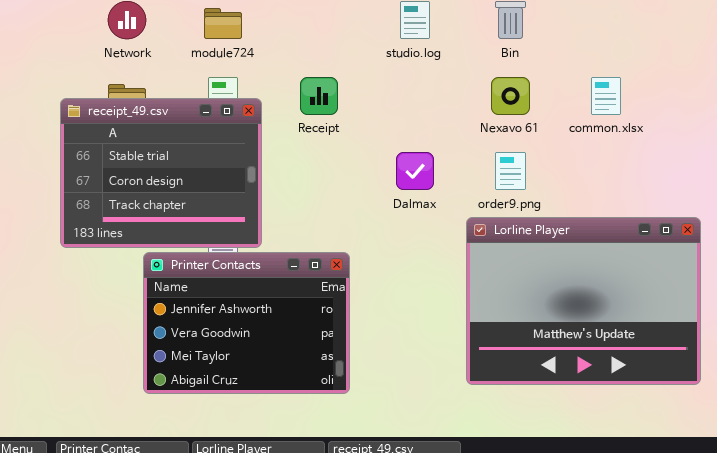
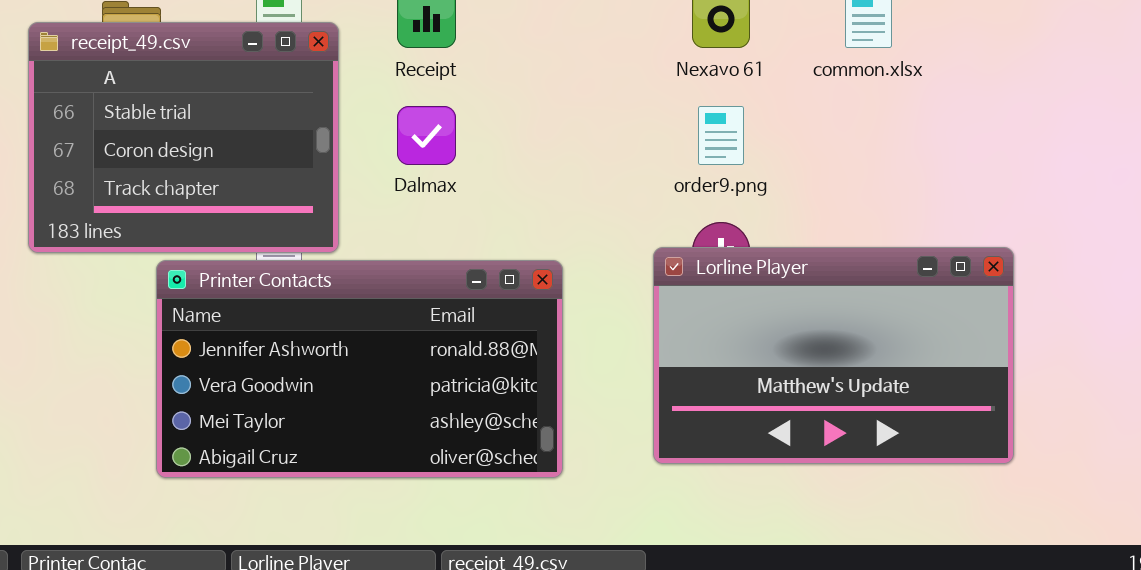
Dalmax: [396,152,434,190] -> [397,106,456,165], moved
Lorline Player: [466,217,701,385] -> [653,247,1014,464], resized
Printer Contacts: [143,252,350,394] -> [156,260,563,478], resized

